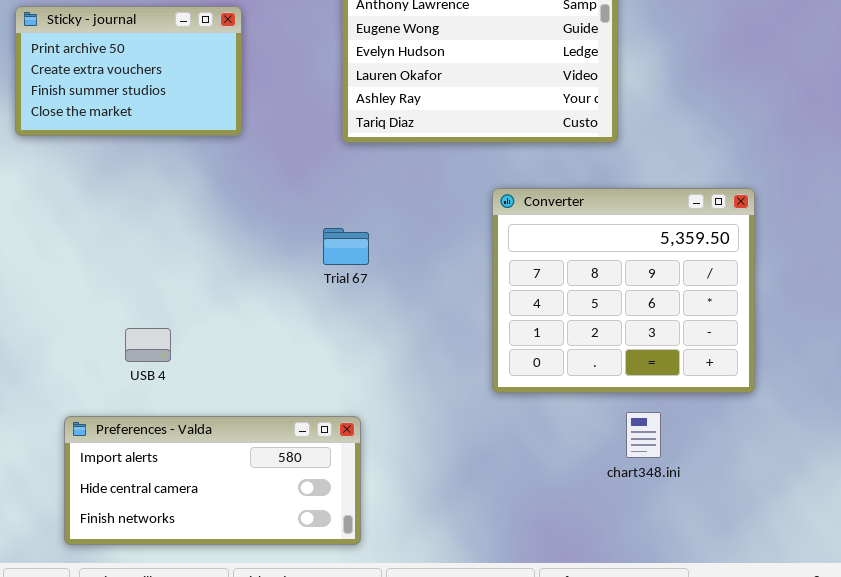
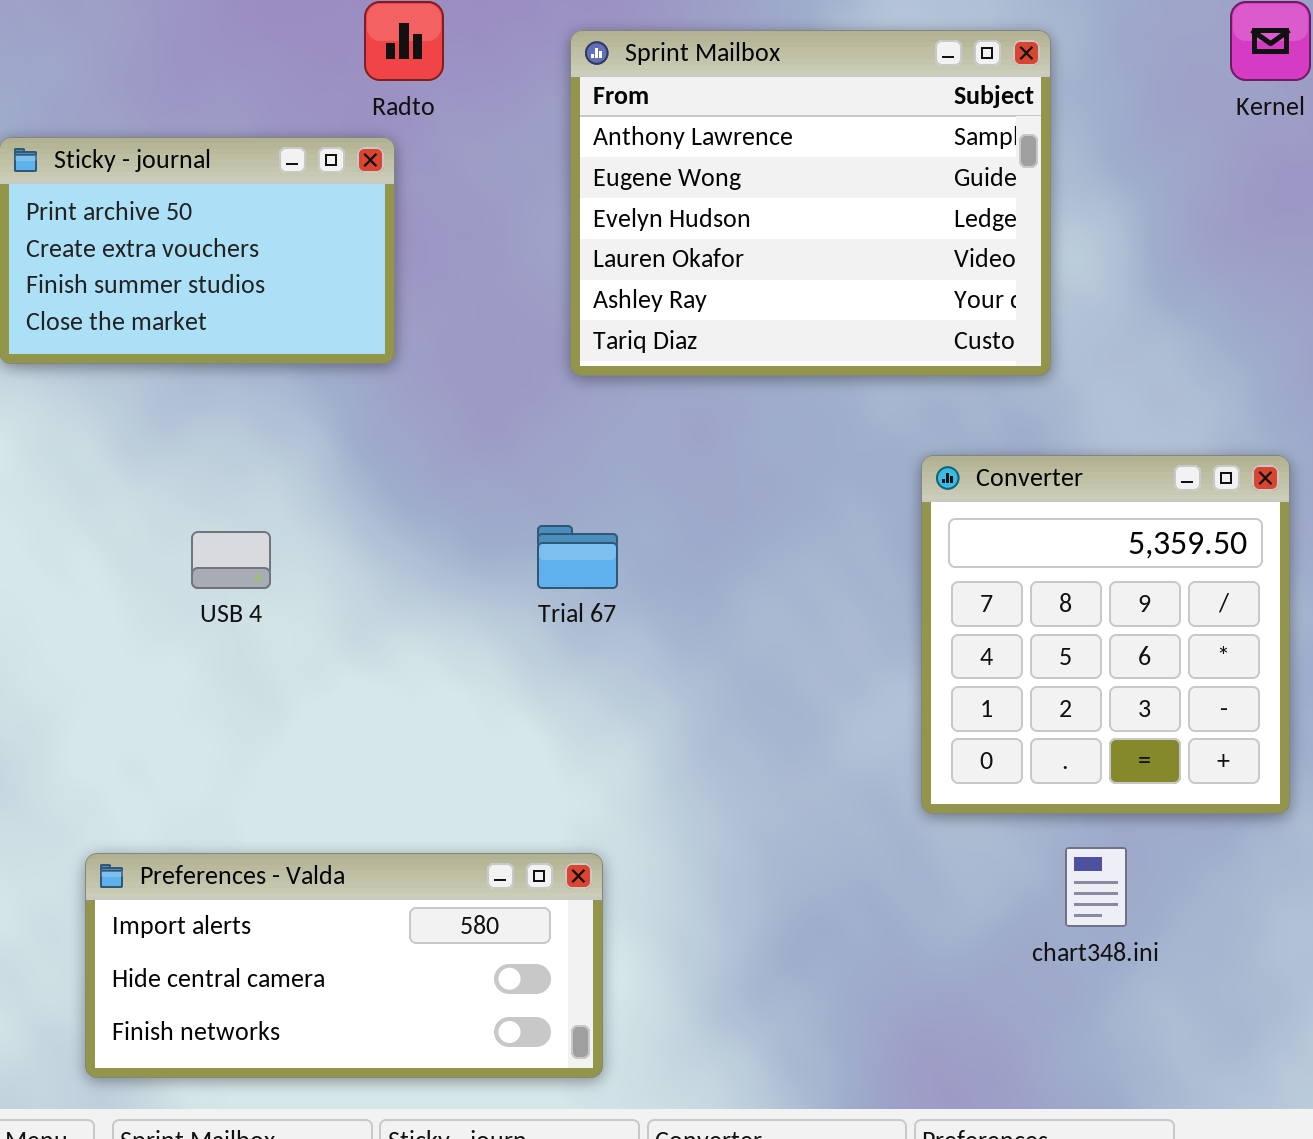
Converter: [492,188,755,393] -> [921,455,1290,814], resized
USB 4: [125,328,171,362] -> [191,531,271,589], moved

